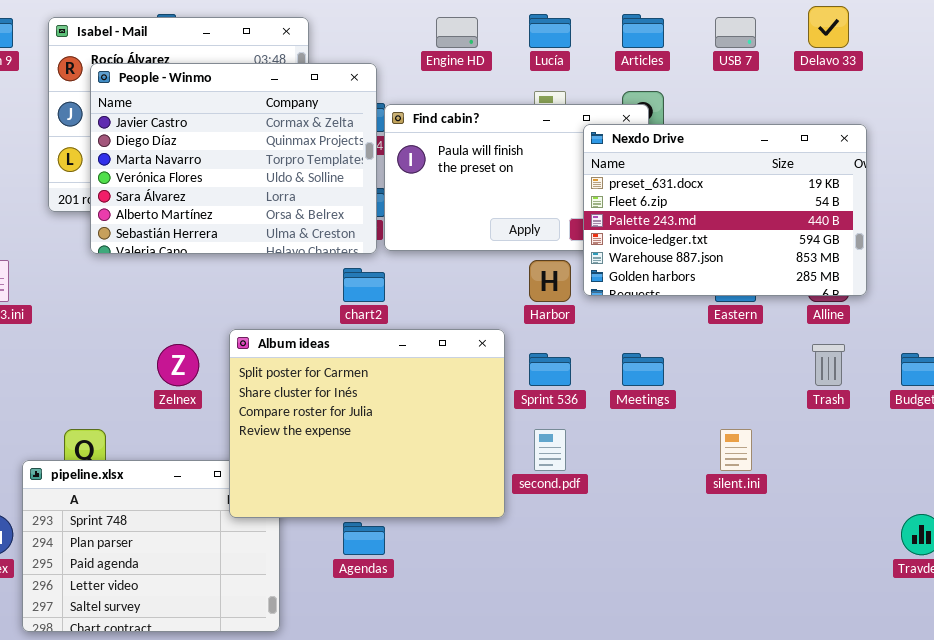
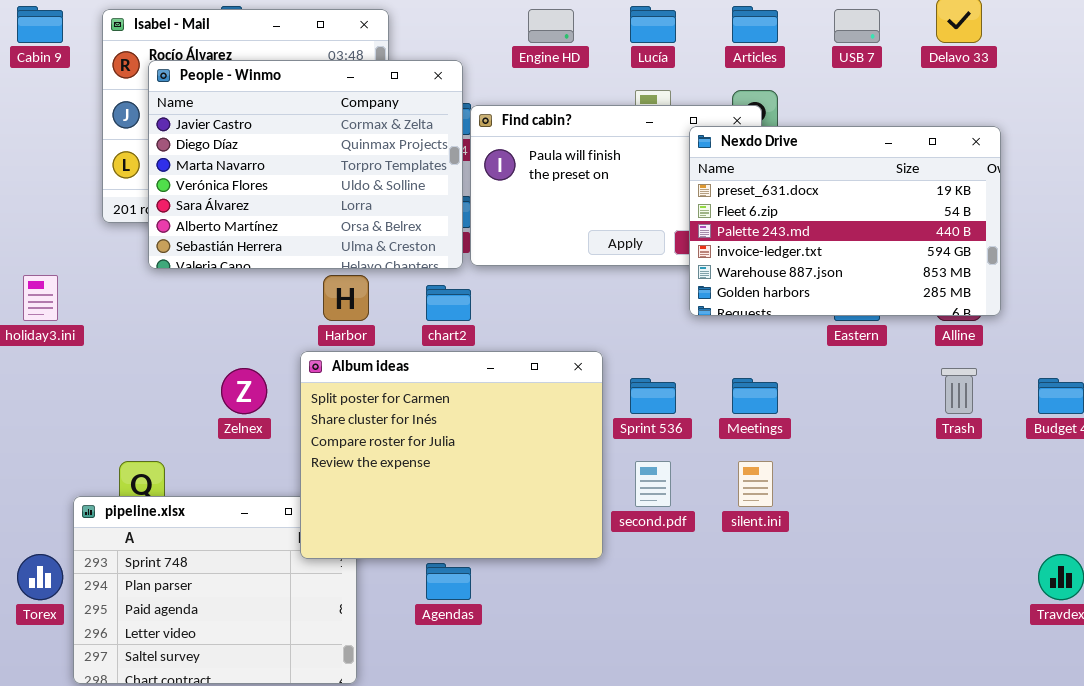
Harbor: [529,260,571,302] -> [323,275,369,321], moved
silent.ini: [720,429,752,471] -> [738,461,773,507], moved

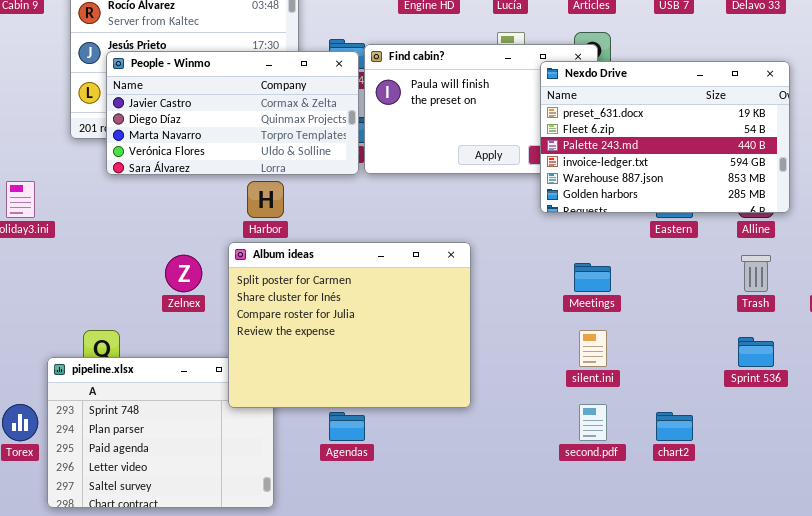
People - Winmo: [148,60,463,269] -> [106,51,359,175], resized
chart2: [426,285,471,321] -> [656,412,693,441], moved
Sprint 536: [630,378,676,414] -> [738,337,774,367], moved
second.pdf: [635,461,671,507] -> [579,404,607,441], moved

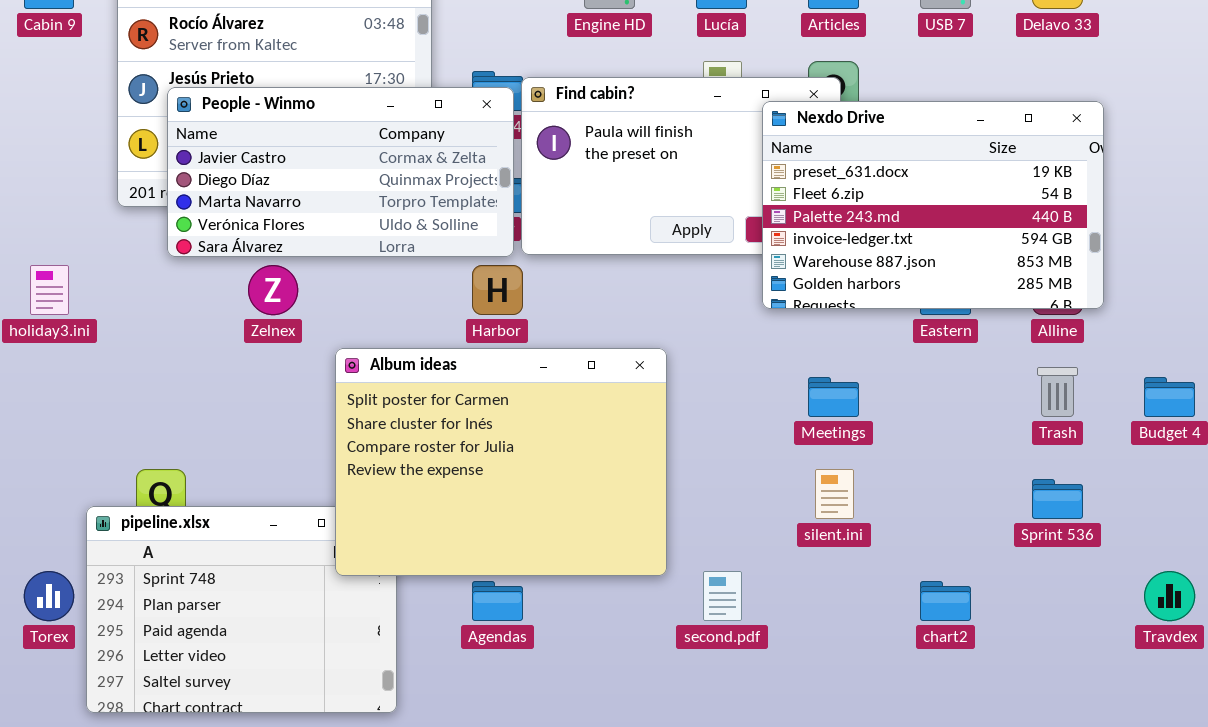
Harbor: [247,181,284,218] -> [472,265,523,315], moved
Zelnex: [165,255,202,292] -> [248,265,298,315], moved
second.pdf: [579,404,607,441] -> [703,571,742,621], moved

